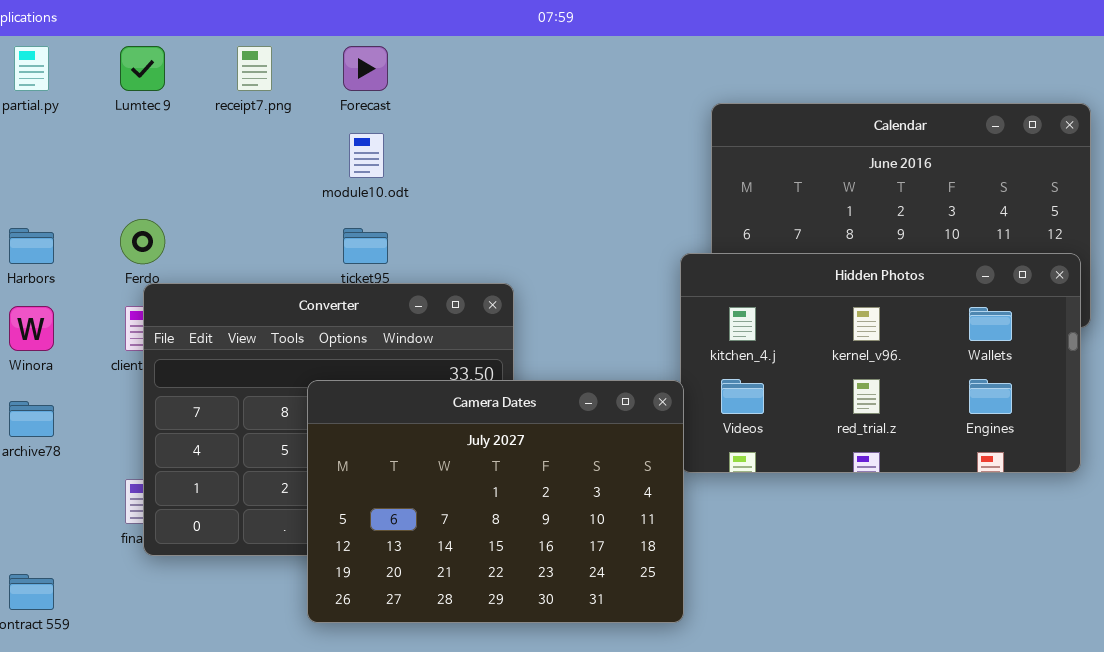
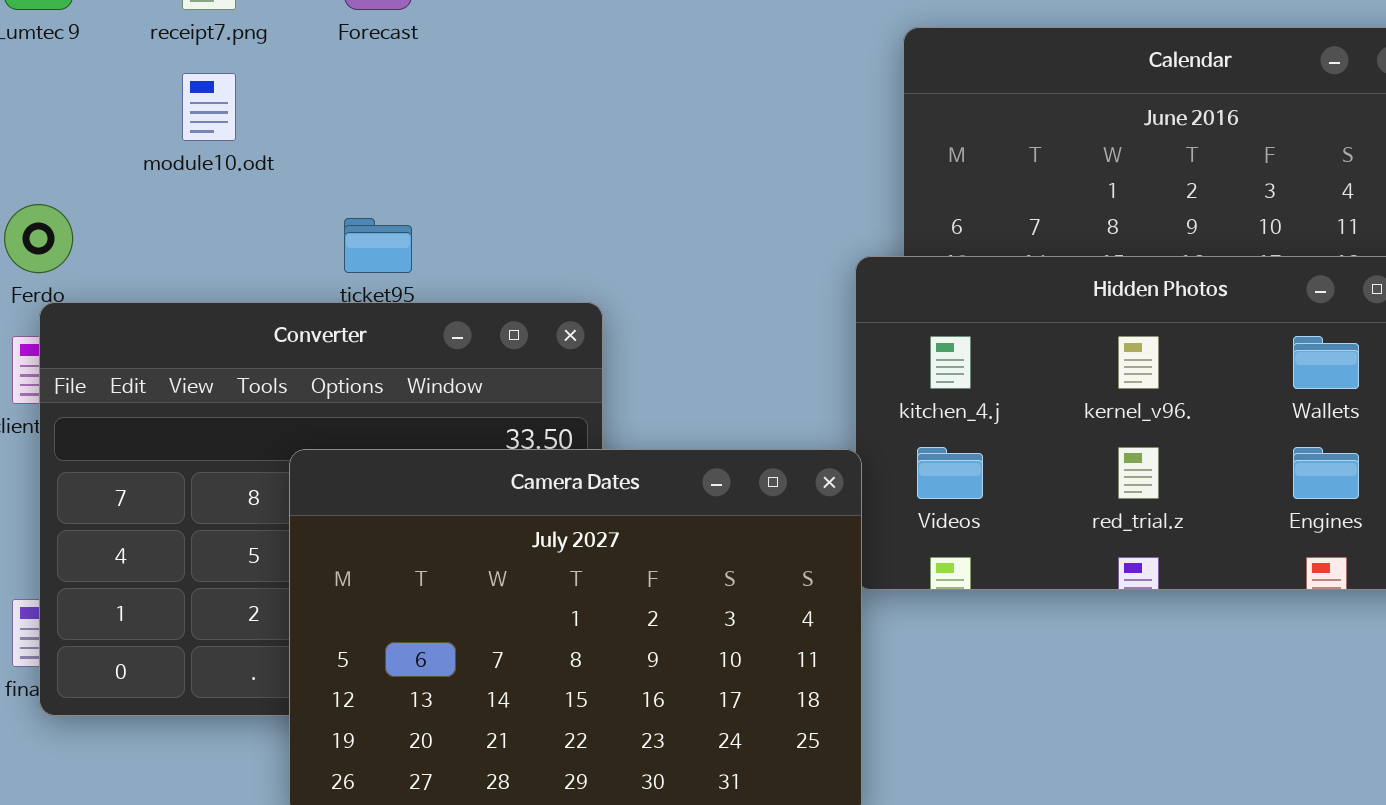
module10.odt: [349,133,384,178] -> [182,73,236,141], moved

